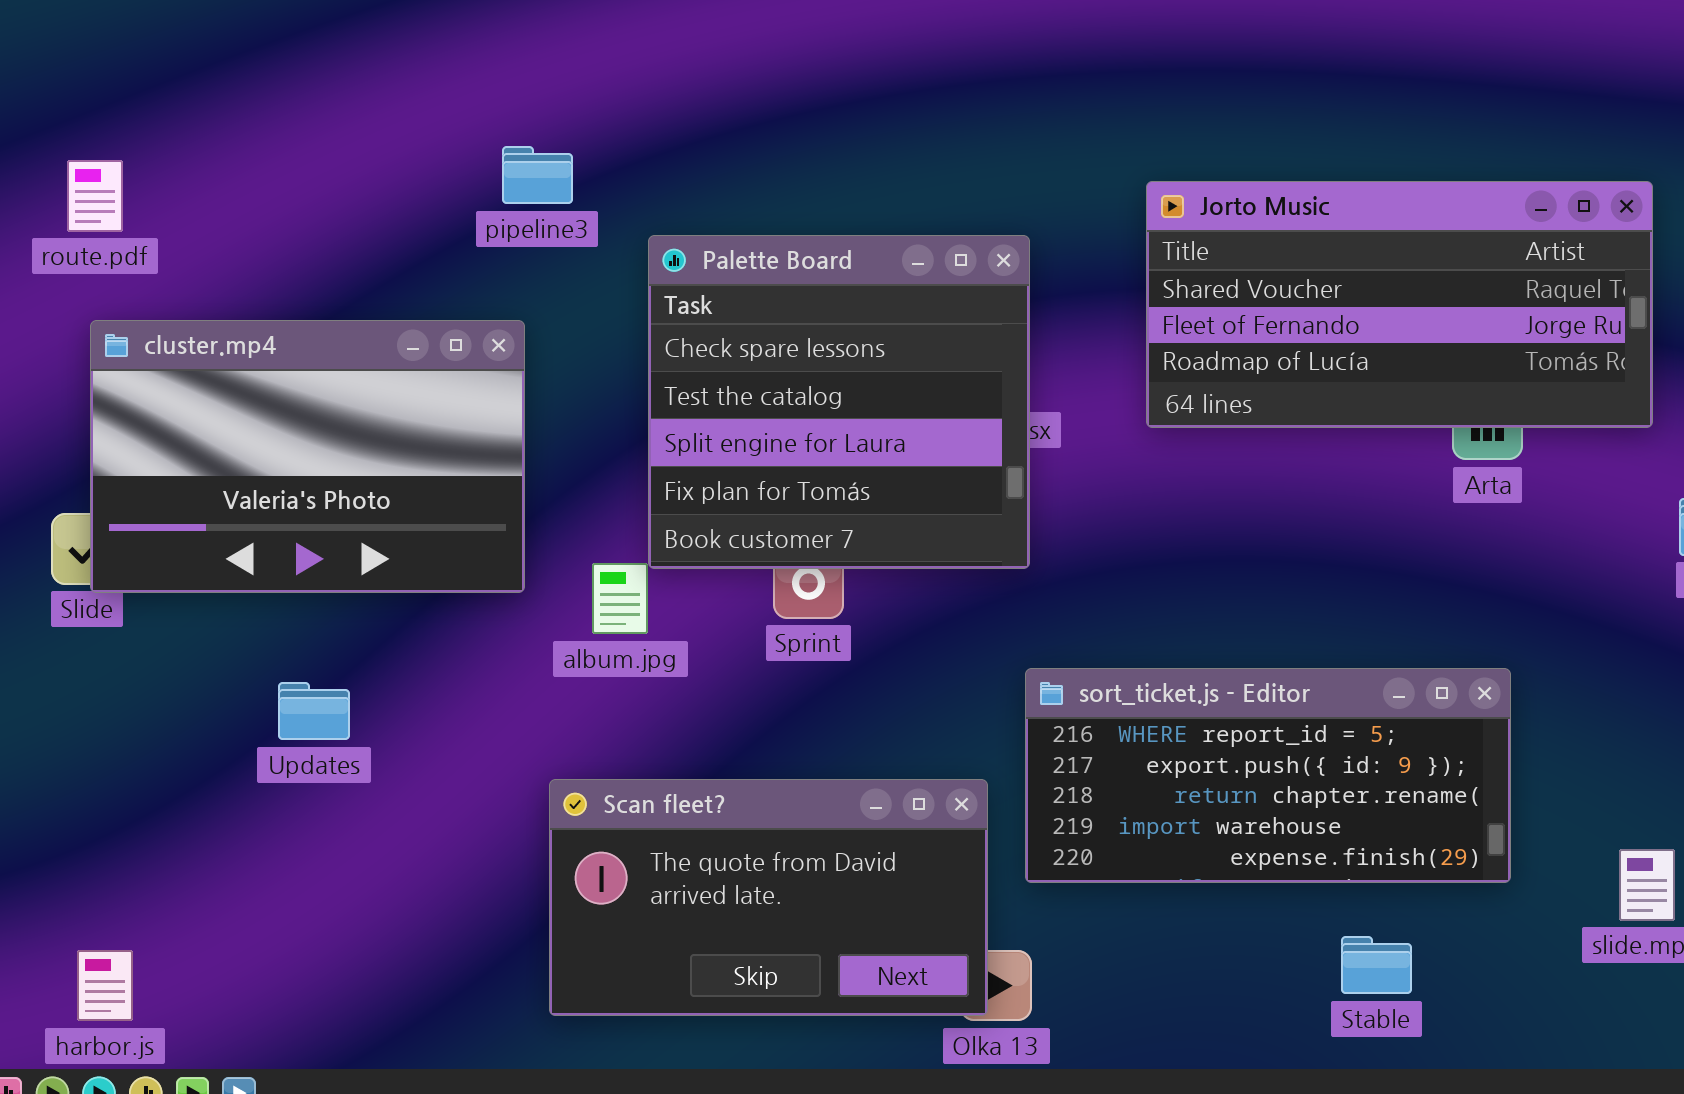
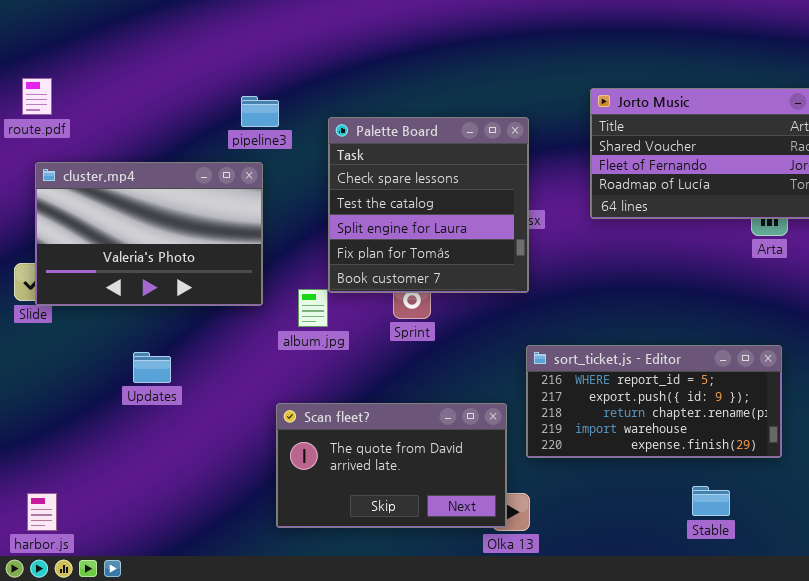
pipeline3: [502,146,573,204] -> [241,96,279,127], moved

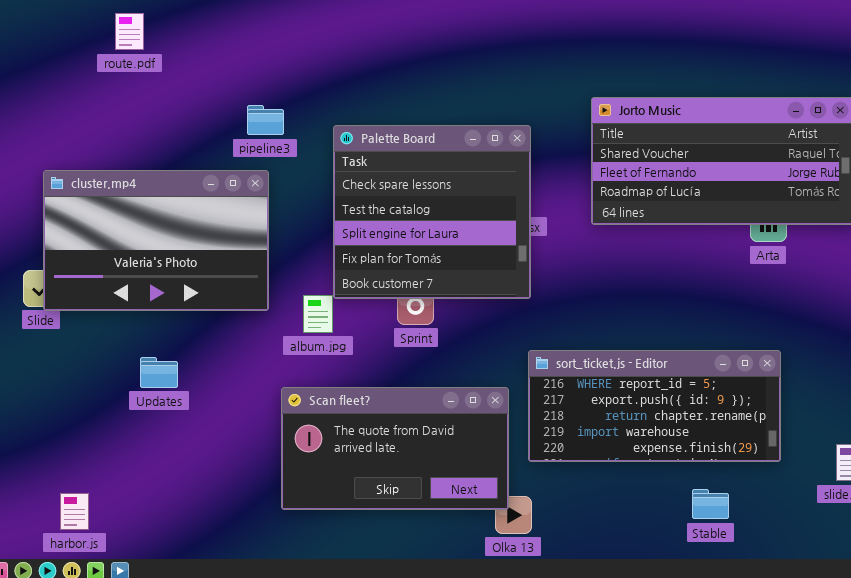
route.pdf: [22,78,52,115] -> [115,13,144,50], moved
Scan fleet?: [276,403,507,528] -> [281,387,509,510], moved
harbor.js: [27,493,57,531] -> [60,493,89,530], moved

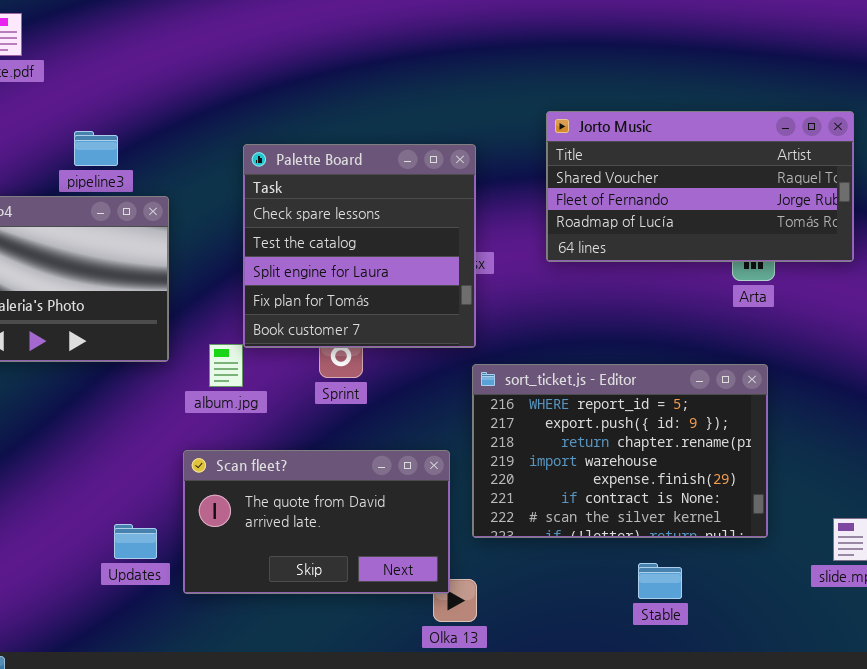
pipeline3: [247,105,284,135] -> [74,131,118,166], moved
sort_ticket.js - Editor: [528,350,781,462] -> [472,364,768,538], resized
Updates: [140,357,178,388] -> [114,524,157,559], moved
Stable: [692,489,729,519] -> [638,563,682,599], moved

